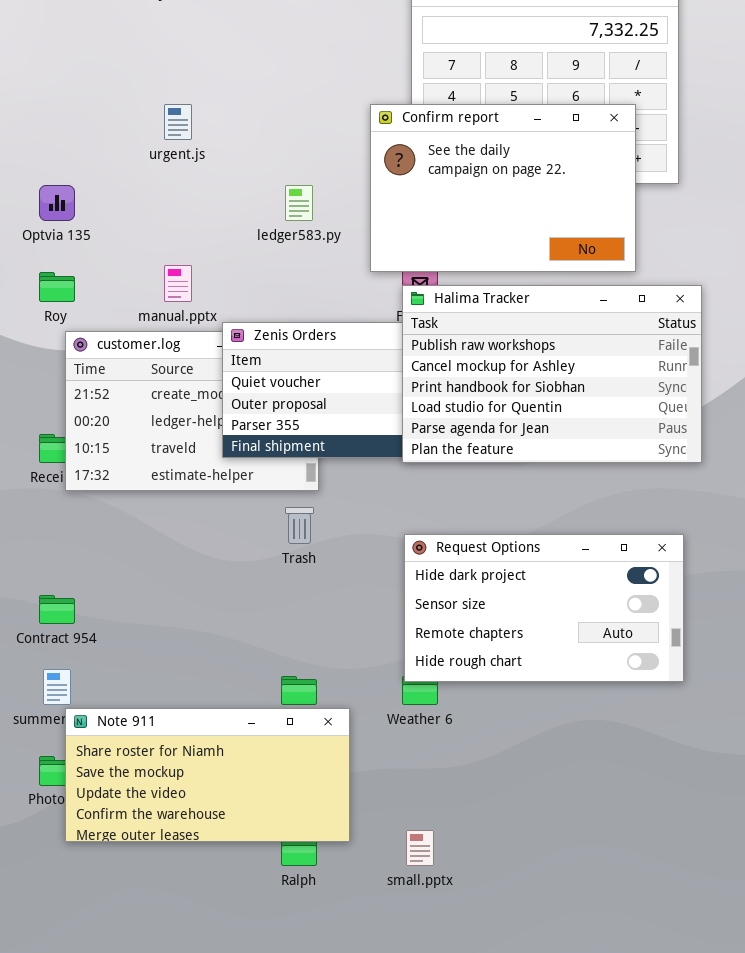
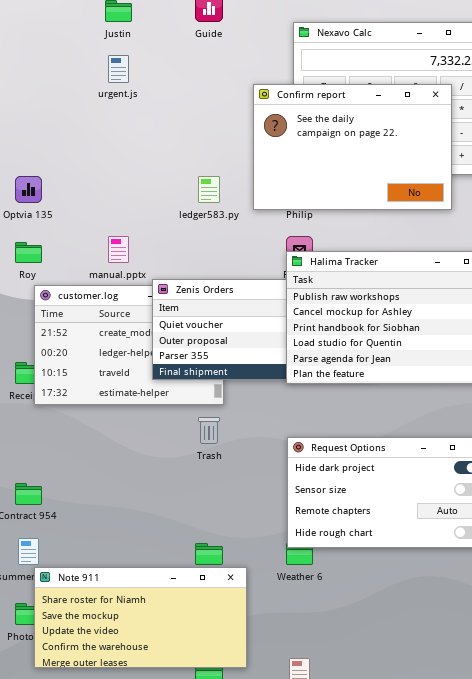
urgent.js: [164,104,192,140] -> [108,55,129,83], moved
Confirm report: [370,104,636,272] -> [253,84,452,210], moved

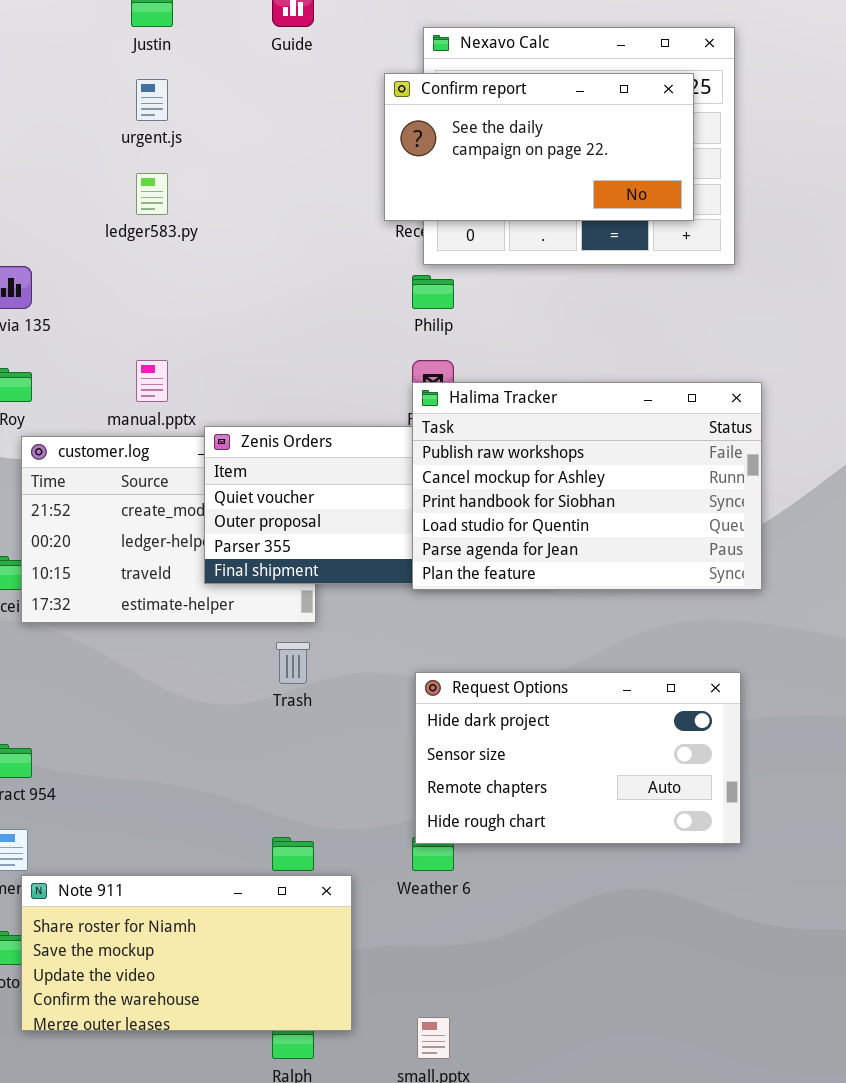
Confirm report: [253,84,452,210] -> [384,73,694,221], moved, resized
ledger583.py: [198,176,220,203] -> [136,173,168,215], moved

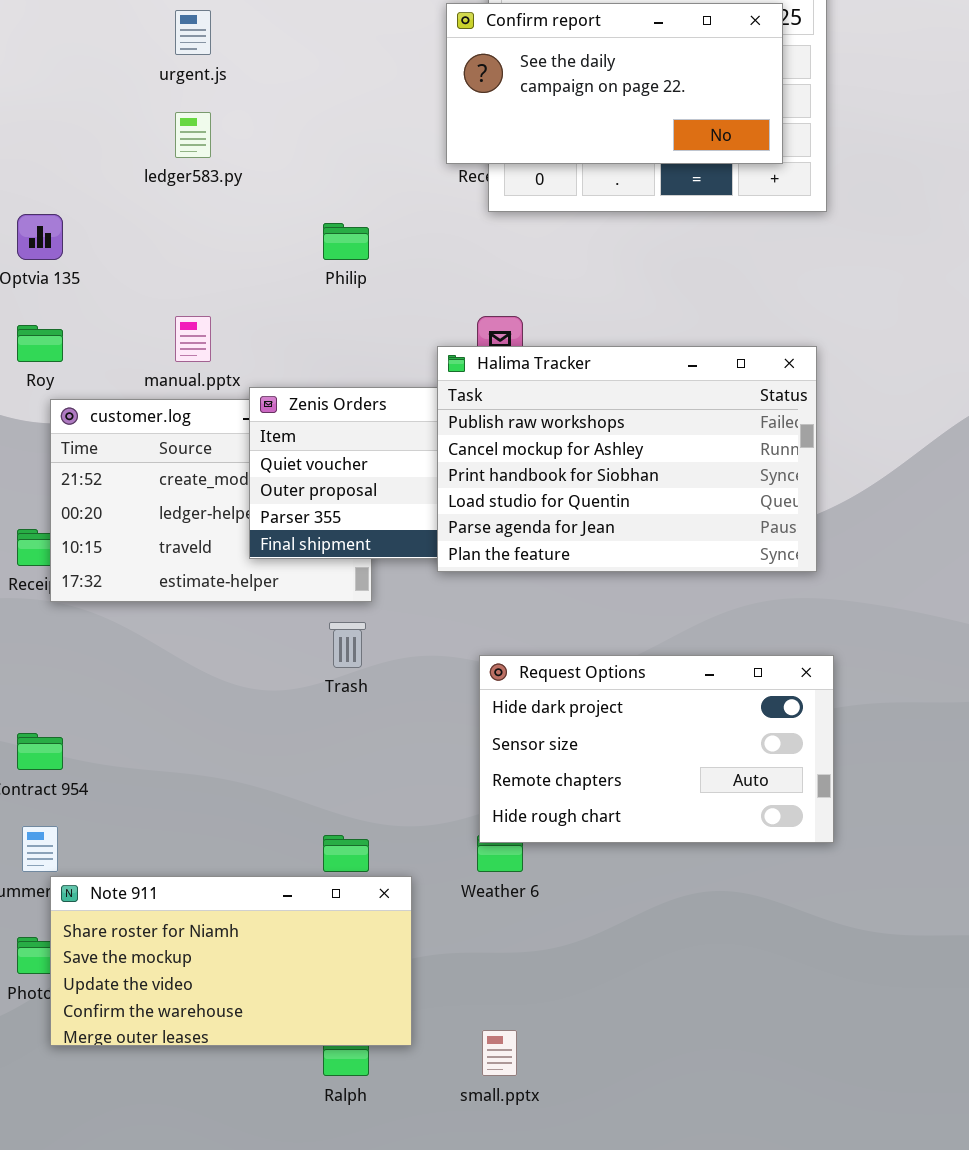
Philip: [412,275,454,309] -> [323,223,369,260], moved
Halima Tracker: [412,382,762,590] -> [437,346,817,572], moved

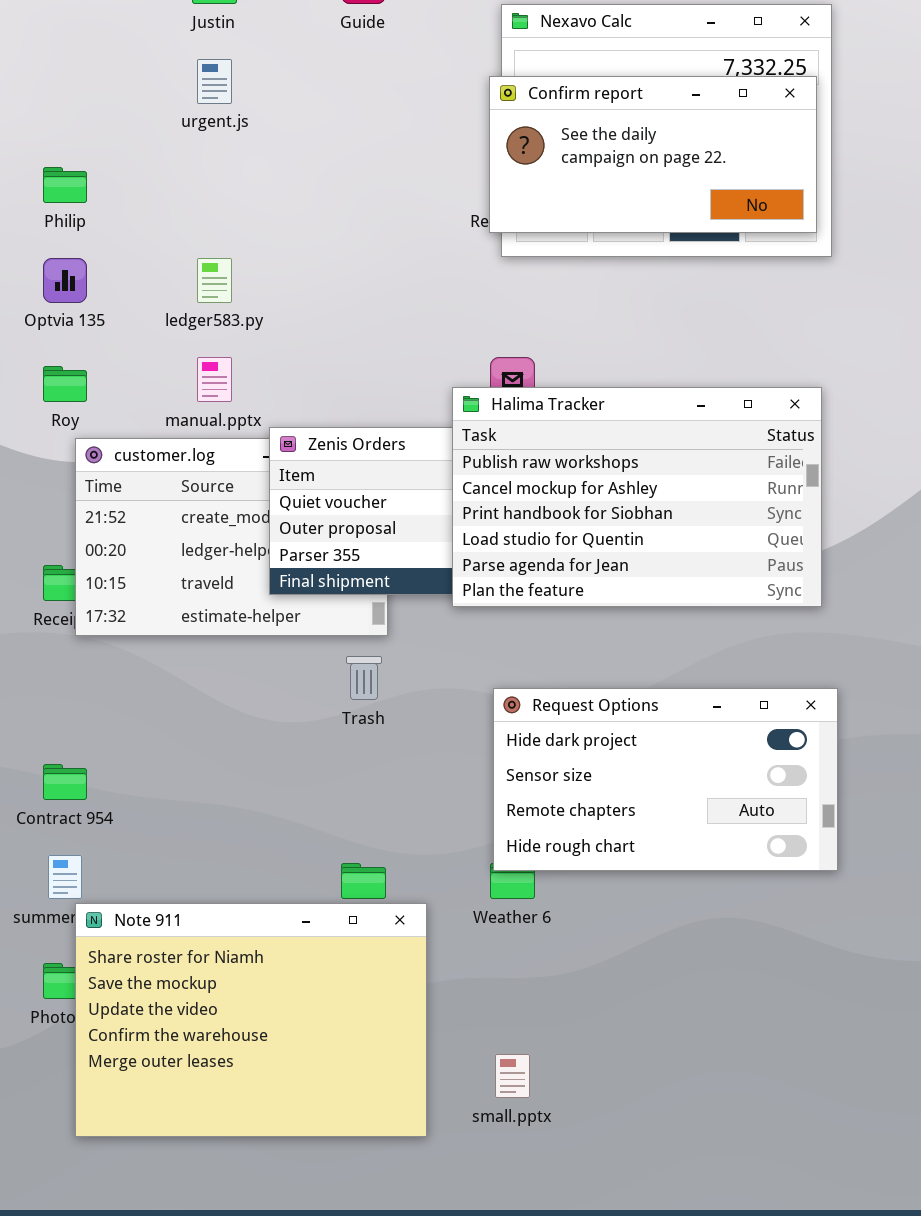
Confirm report: [446,3,783,164] -> [489,76,817,233], moved
ledger583.py: [175,112,211,158] -> [197,258,232,303], moved
Philip: [323,223,369,260] -> [43,167,87,203], moved
Note 911: [50,876,412,1046] -> [75,903,427,1137], resized

